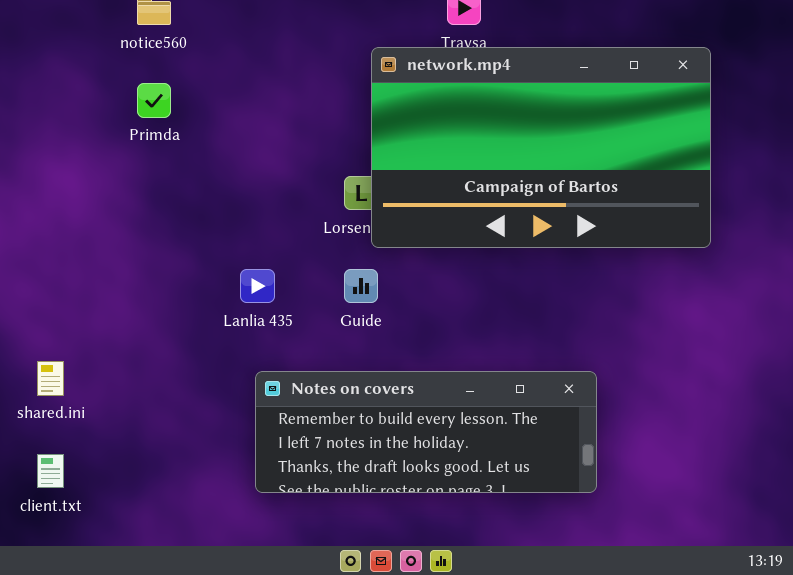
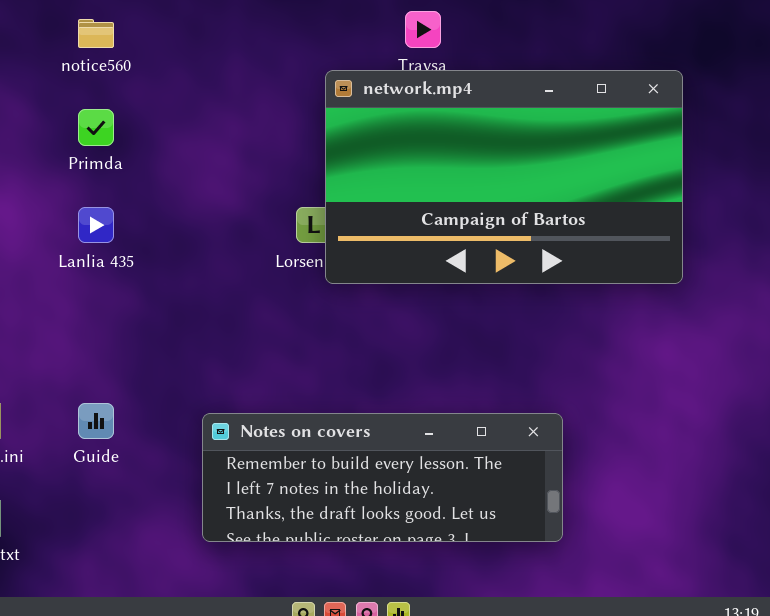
Lanlia 435: [240,269,275,303] -> [78,207,114,243], moved
Guide: [344,269,378,303] -> [78,403,114,439], moved

